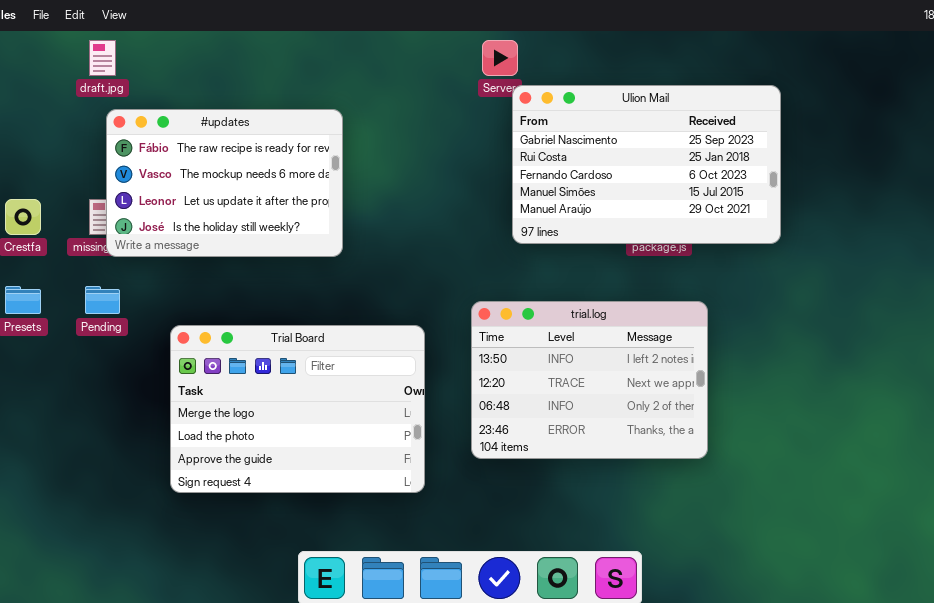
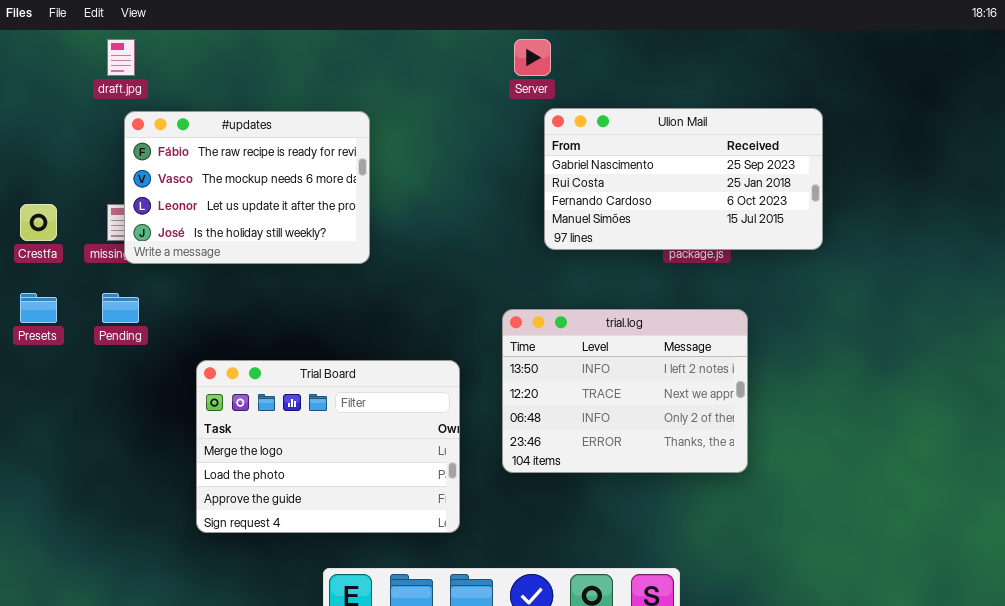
Ulion Mail: [512,85,781,244] -> [544,108,823,250], resized
Trial Board: [170,325,425,493] -> [196,360,460,533], moved

